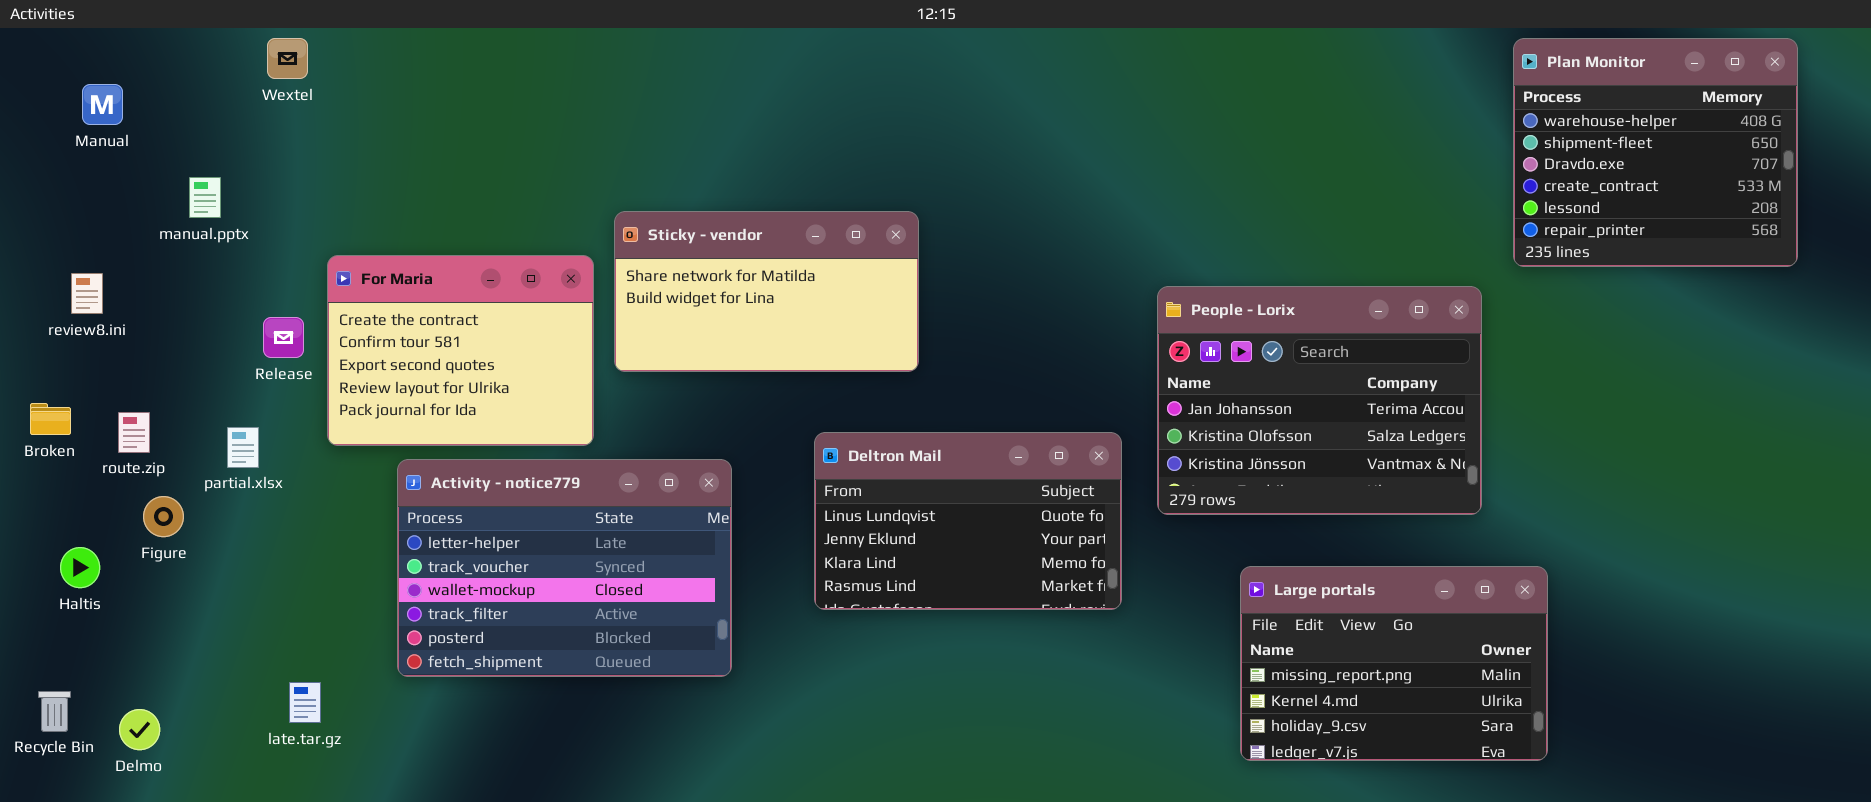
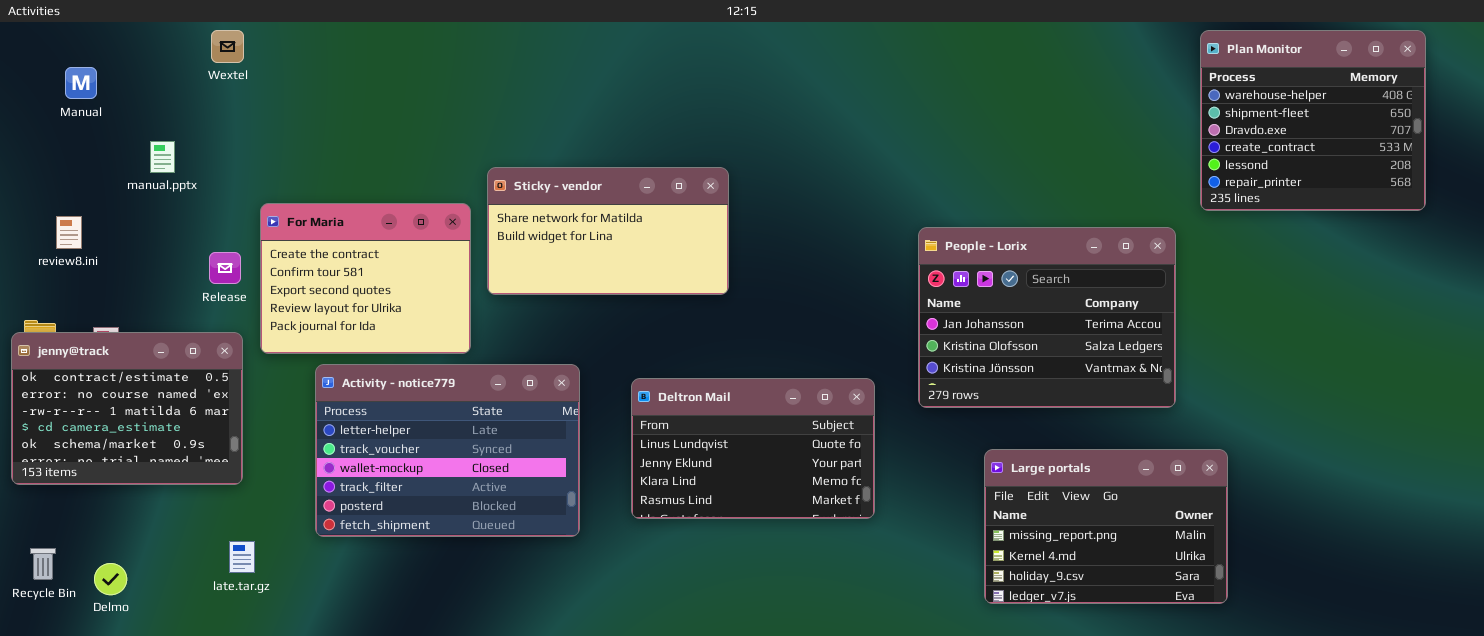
jenny@track: none -> [11,332,243,485], opened
Deltron Mail: [814,432,1122,610] -> [631,378,875,519], moved

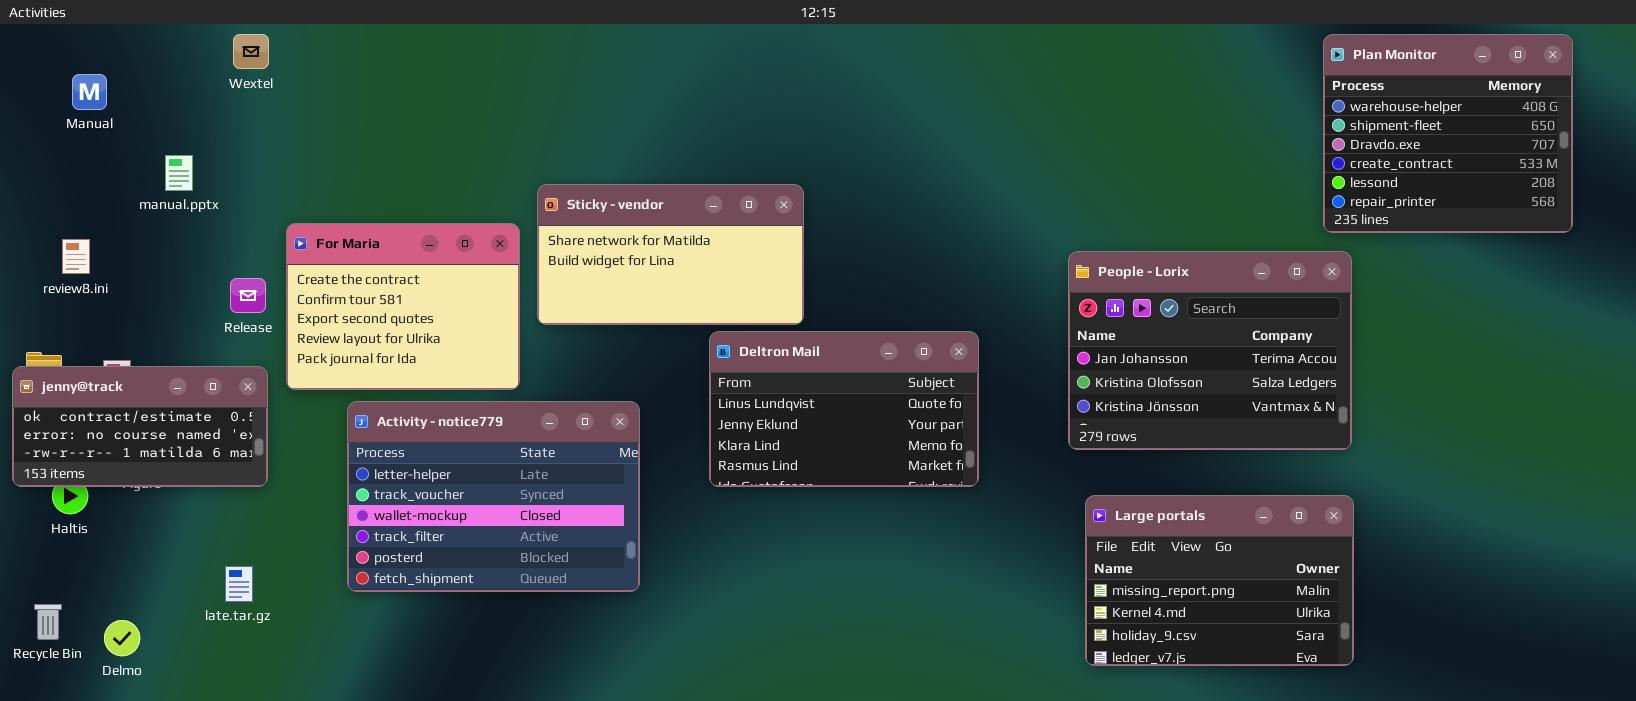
People - Lorix: [918,227,1176,408] -> [1068,251,1352,450], moved
jenny@track: [11,332,243,485] -> [12,366,268,487], resized
Deltron Mail: [631,378,875,519] -> [709,331,979,487], moved
late.tar.gz: [229,541,255,573] -> [225,566,253,602], moved

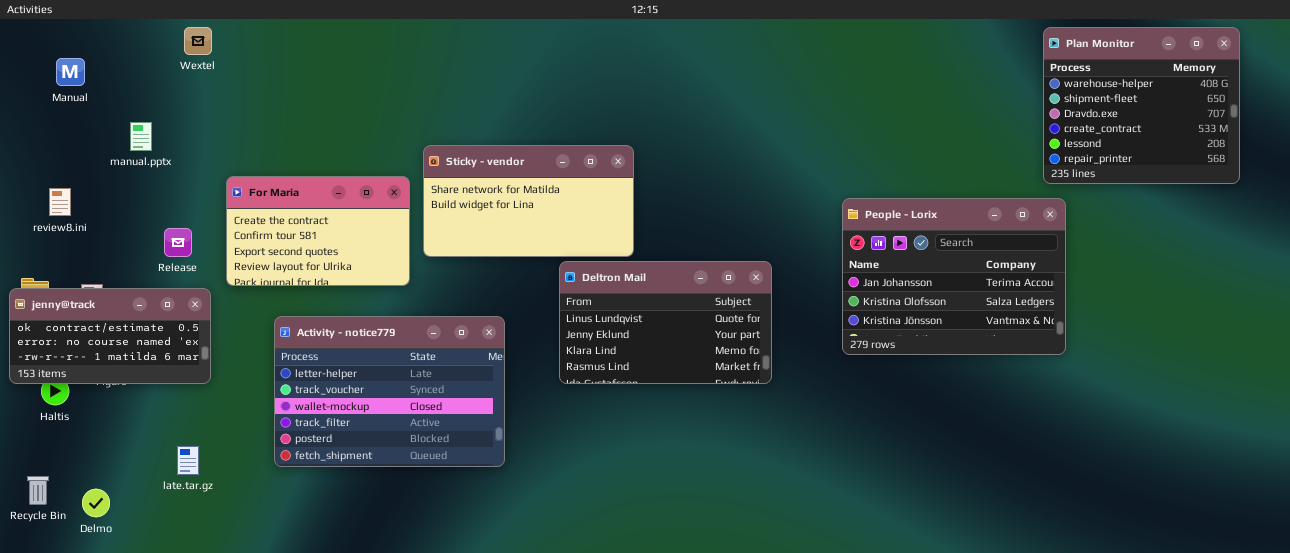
For Maria: [286,223,520,390] -> [226,176,410,286], resized
Release: [230,278,266,313] -> [164,228,192,257], moved
Large portals: [1085,495,1354,666] -> none, closed

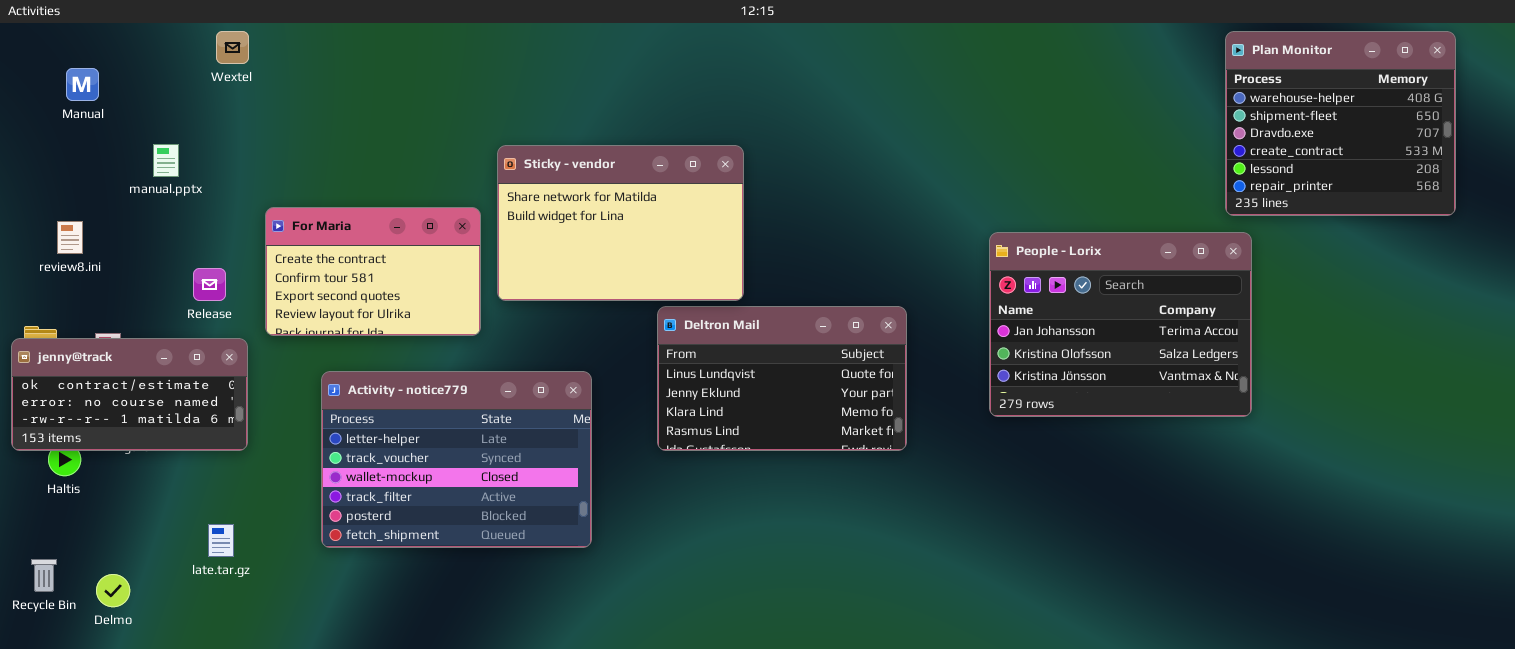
Sticky - vendor: [423,145,634,257] -> [497,145,744,301], resized

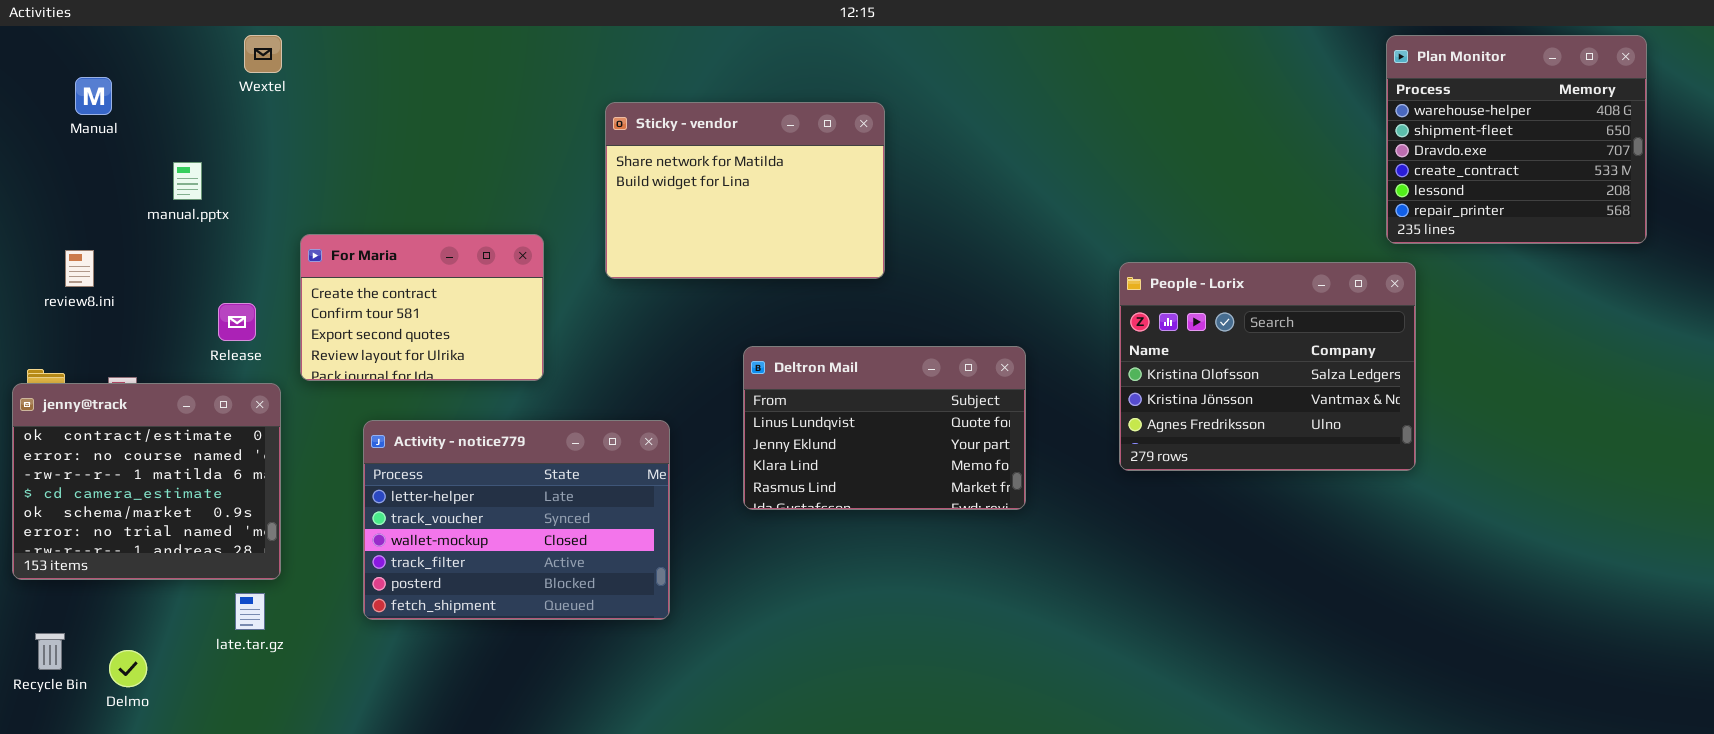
Sticky - vendor: [497,145,744,301] -> [605,102,885,279], moved
People - Lorix: [989,232,1252,417] -> [1119,262,1416,471], scrolled down 1 row
jenny@track: [11,338,248,451] -> [12,383,281,580], resized

